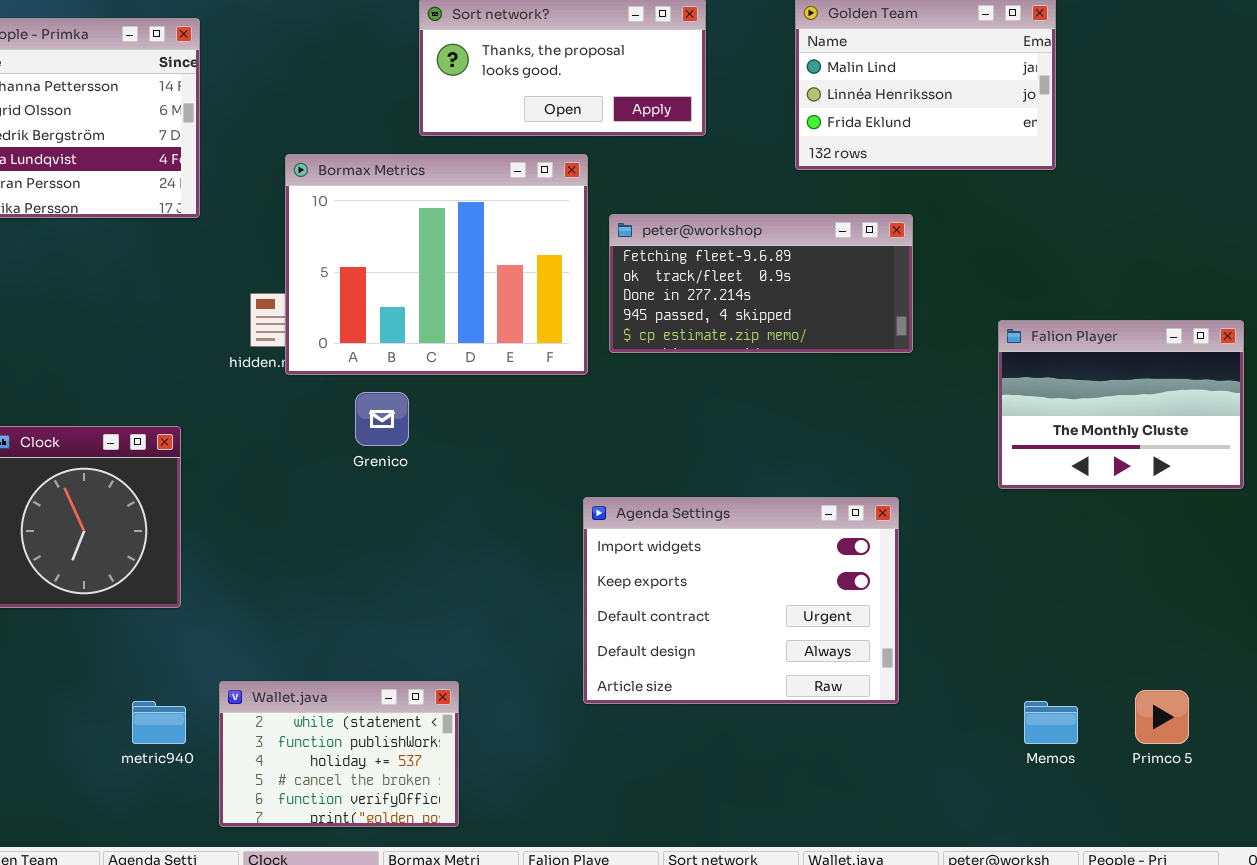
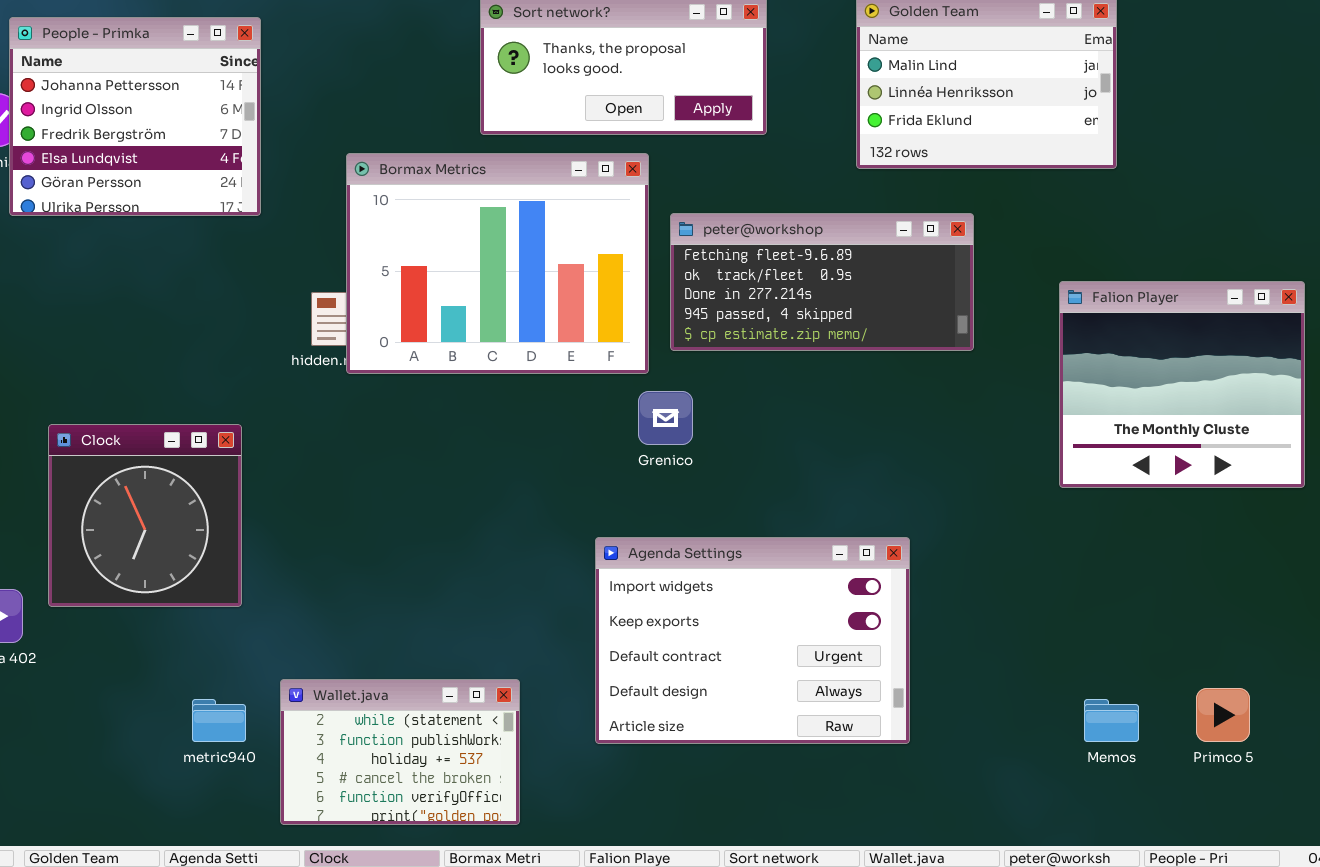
Falion Player: [998,320,1244,489] -> [1059,281,1305,488], resized
Grenico: [355,392,409,446] -> [638,391,693,445], moved
Agenda Settings: [583,497,899,704] -> [595,537,910,744], moved

